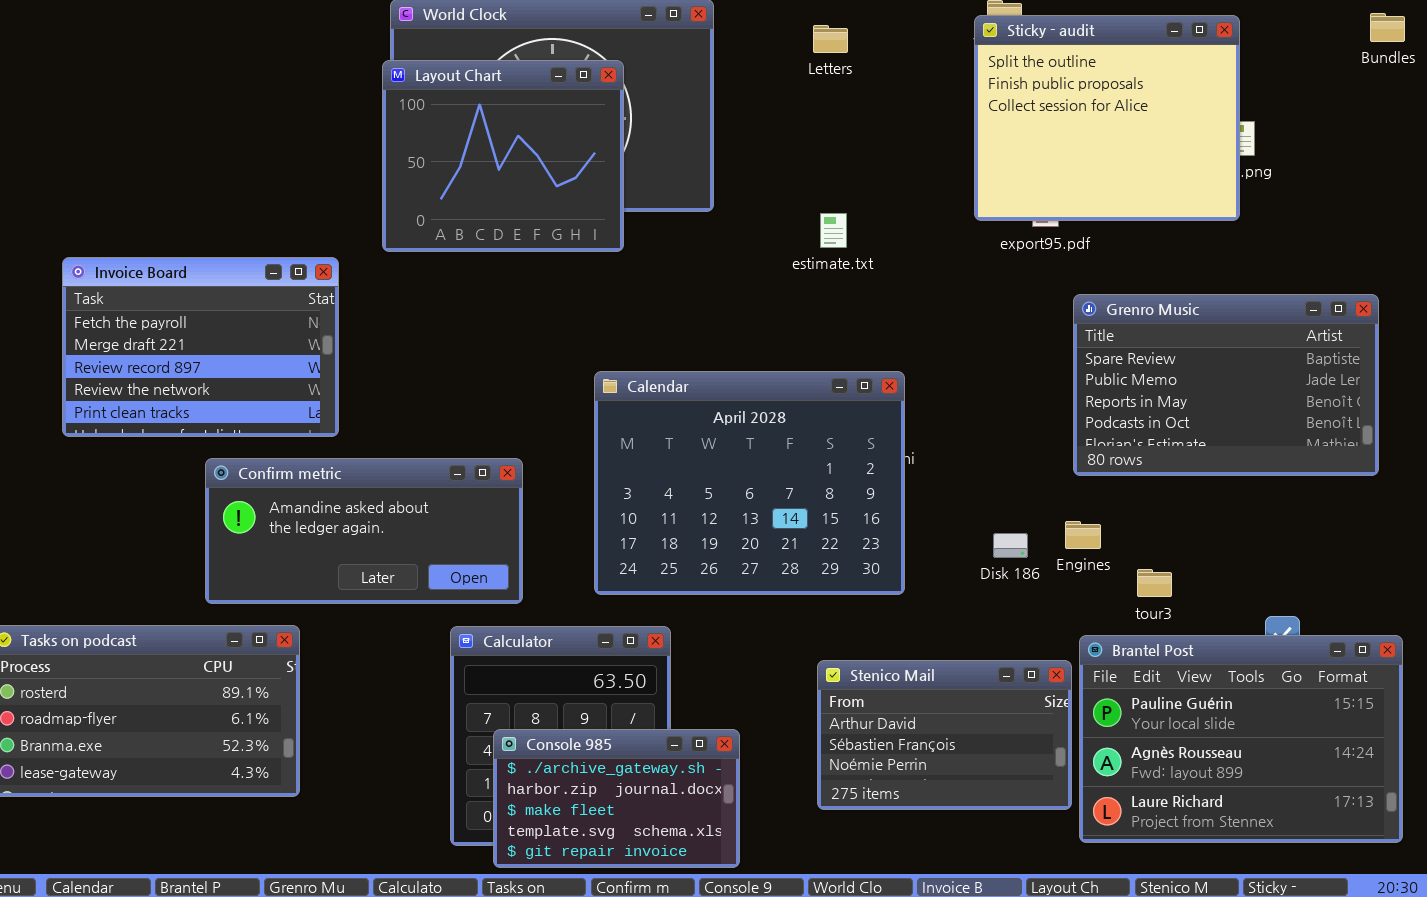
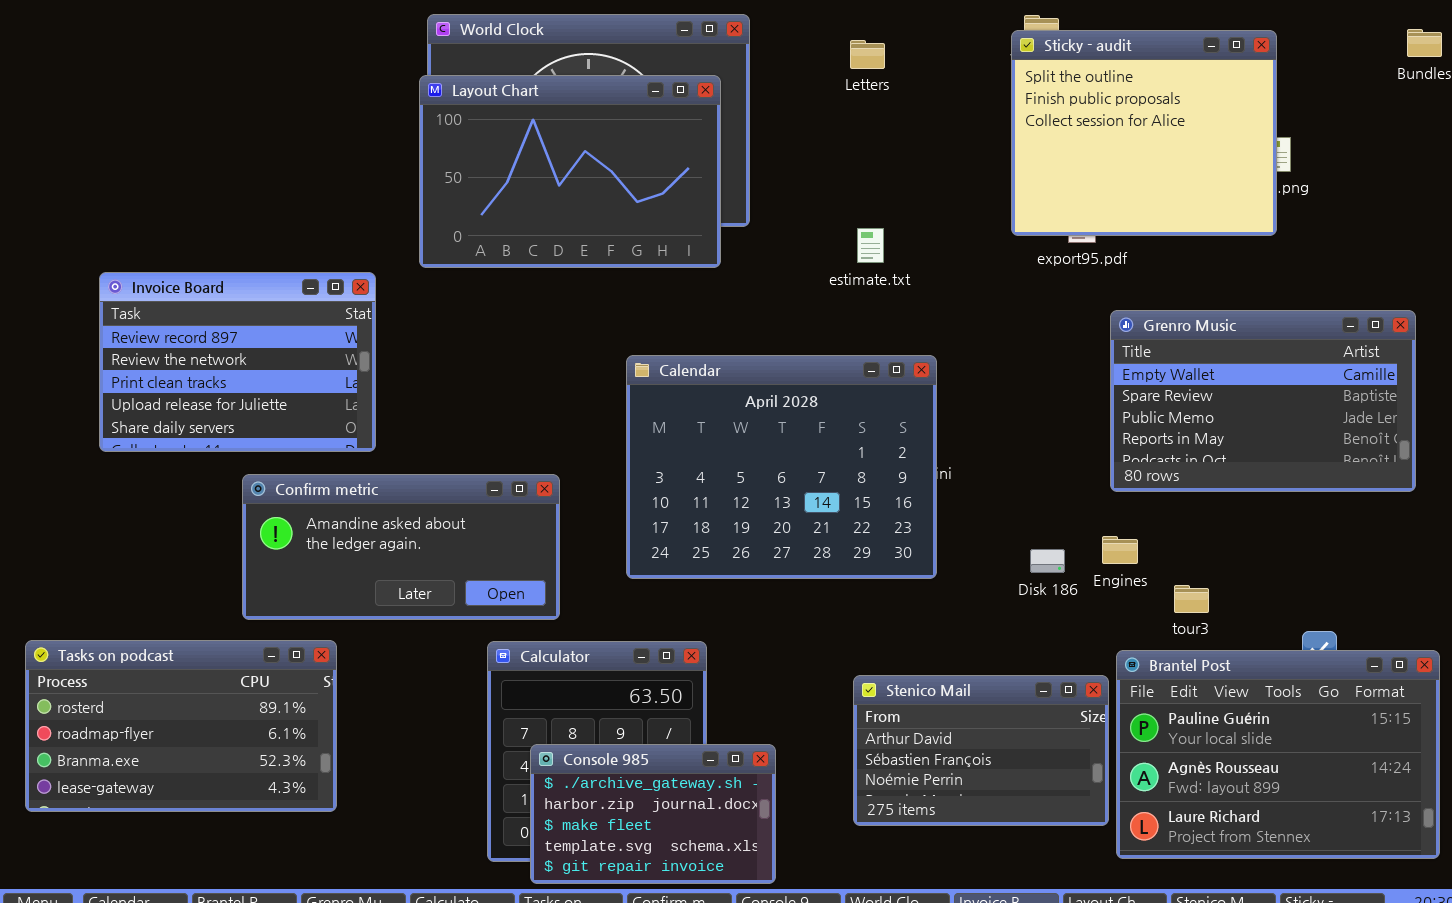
Layout Chart: [382,60,624,252] -> [419,75,721,268], resized
Invoice Board: [62,257,339,437] -> [99,272,376,452], scrolled down 2 rows
Grenro Music: [1073,294,1379,476] -> [1110,310,1416,492], scrolled up 1 row
Calendar: [594,371,905,595] -> [626,355,937,579], moved

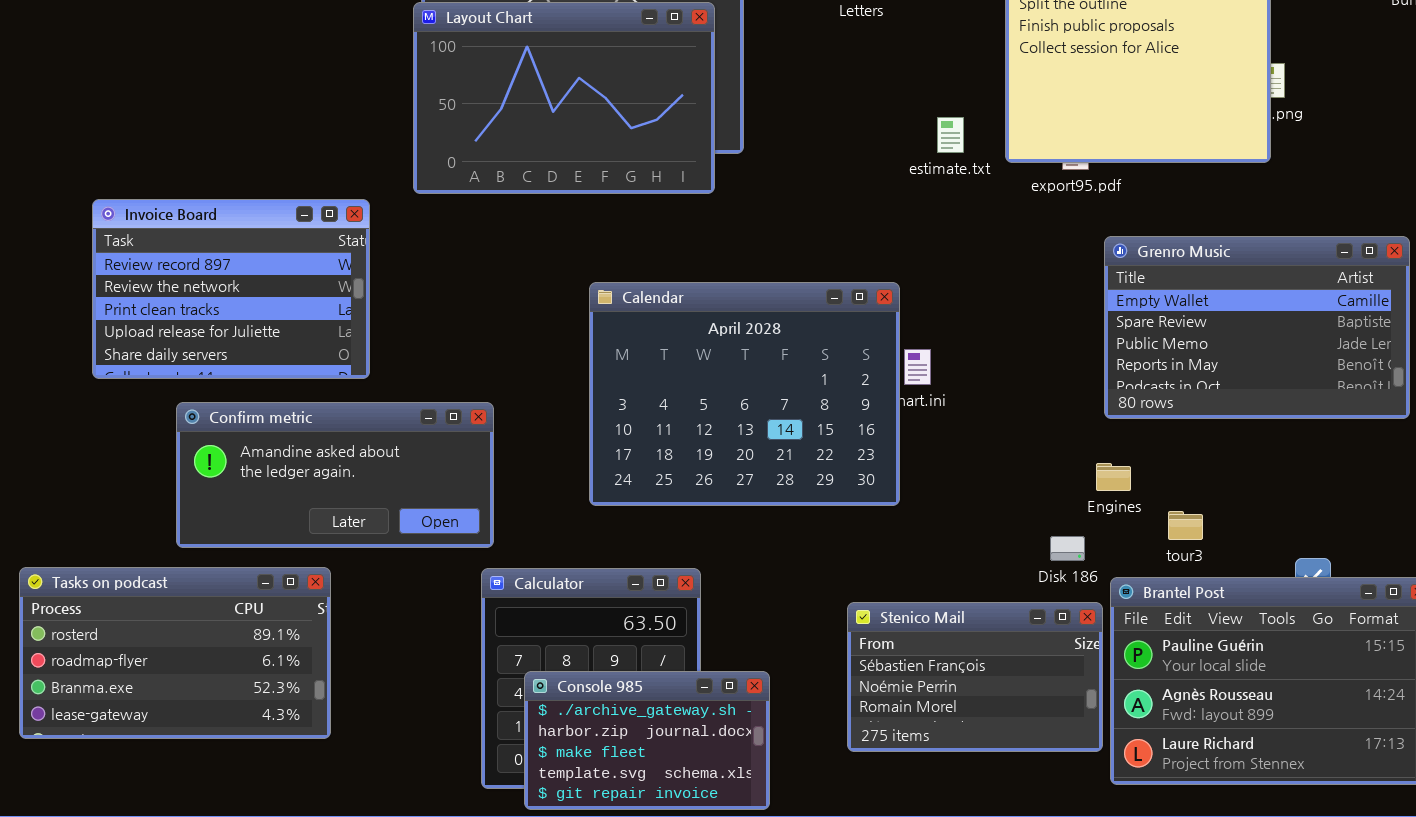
estimate.txt: [857,228,884,263] -> [937,117,964,153], moved
Calendar: [626,355,937,579] -> [589,282,900,506], moved
Confirm metric: [242,474,560,620] -> [176,402,494,548], moved
Disk 186: [1030,549,1065,573] -> [1050,536,1085,561], moved
Stenico Mail: [853,675,1109,826] -> [847,602,1103,752], scrolled down 1 row

